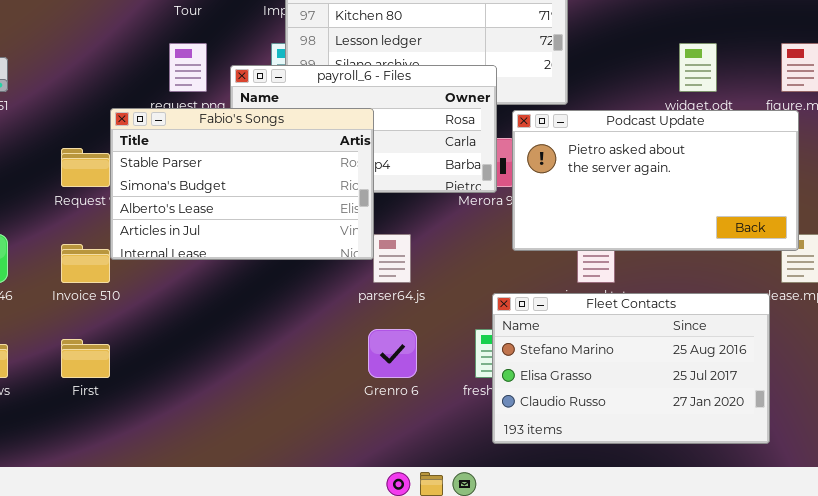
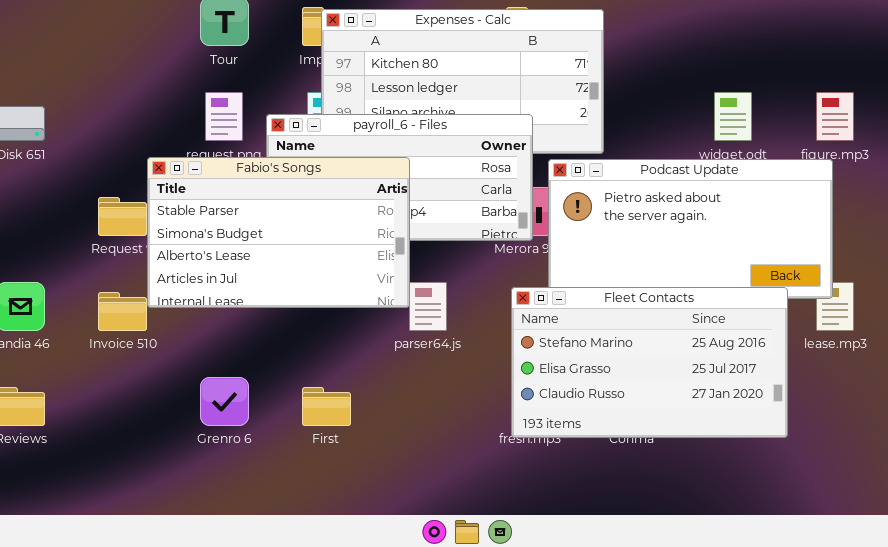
Fleet Contacts: [492,293,770,444] -> [511,287,788,438], moved
Grenro 6: [368,329,417,378] -> [200,377,249,426], moved
First: [61,339,110,378] -> [302,387,351,426], moved

